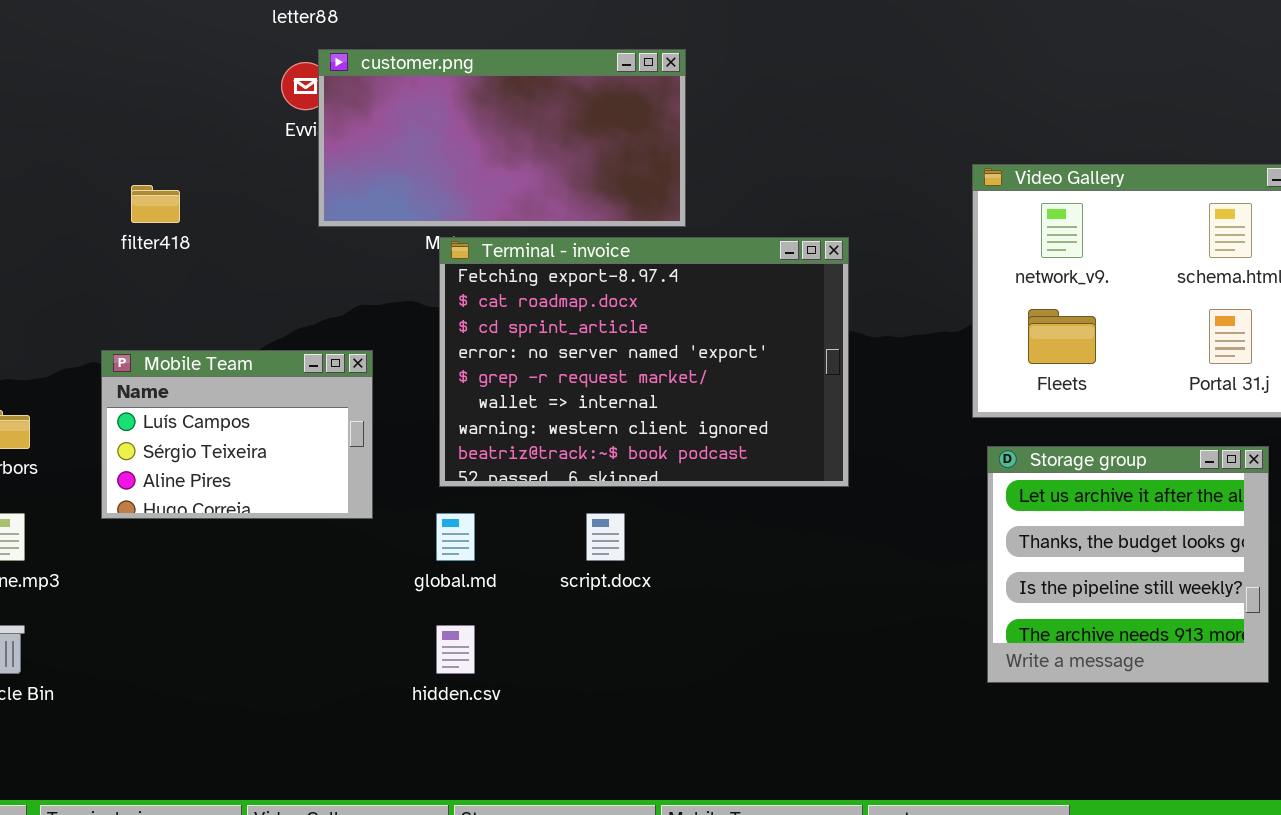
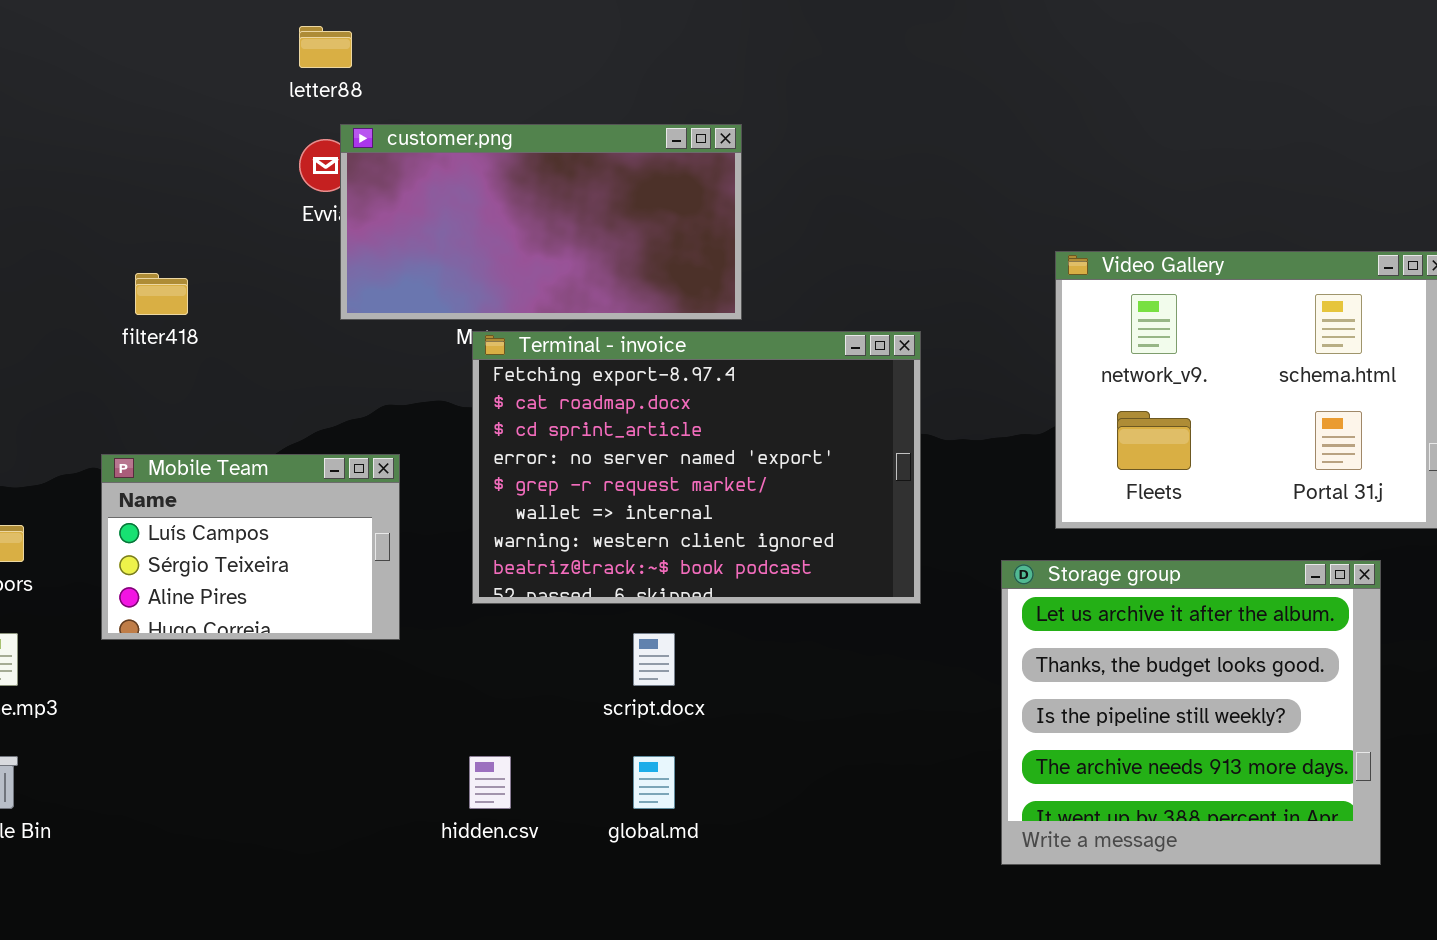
Storage group: [987,446,1269,683] -> [1001,560,1381,865], resized
global.md: [436,513,475,561] -> [633,756,675,809], moved

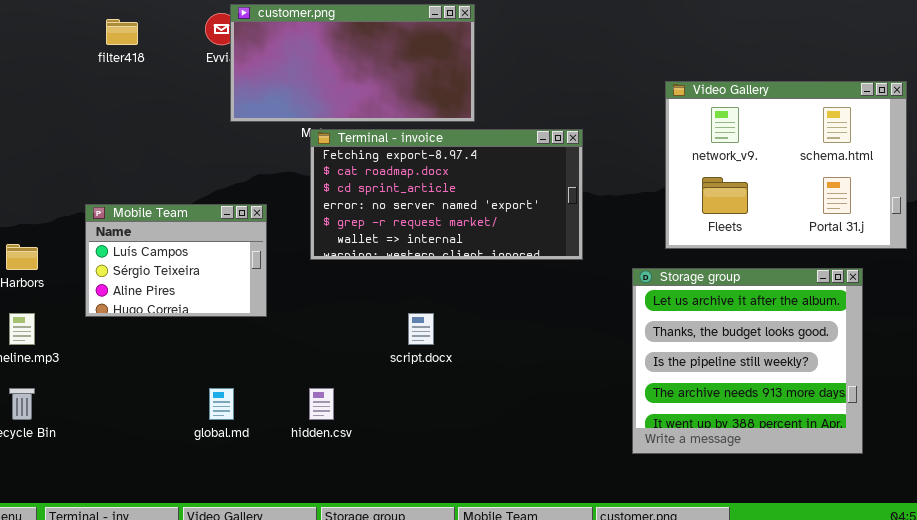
filter418: [135,273,188,315] -> [106,19,138,45], moved
Terminal - invoice: [472,331,921,604] -> [310,129,583,260], resized
global.md: [633,756,675,809] -> [209,388,234,420], moved

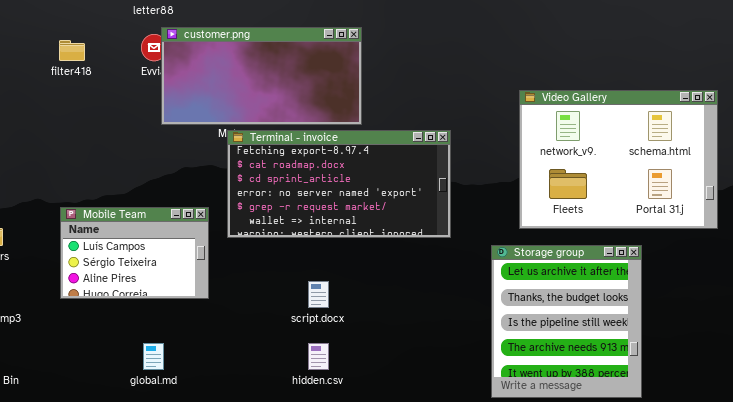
Mobile Team: [85,204,267,317] -> [60,207,209,299], moved
Storage group: [632,268,863,454] -> [491,245,642,398], resized
hidden.csv: [309,388,334,420] -> [308,343,329,370], moved

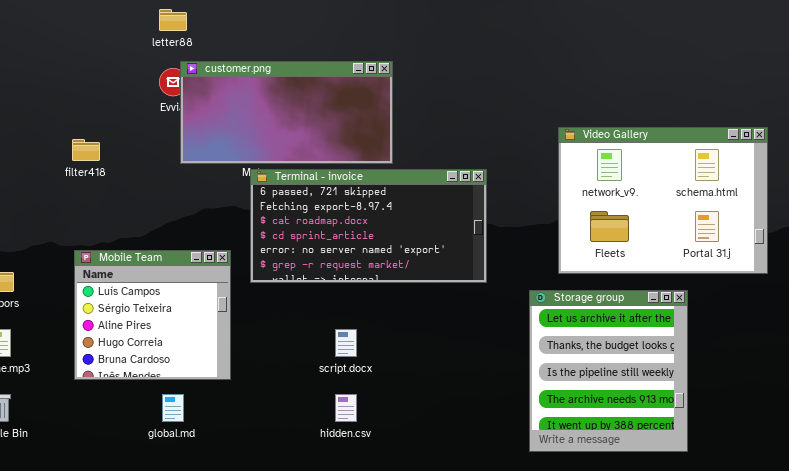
filter418: [59,40,85,61] -> [72,139,100,161], moved
Terminal - invoice: [227,130,451,238] -> [250,169,487,283], scrolled up 1 row
Mobile Team: [60,207,209,299] -> [74,250,231,380], resized

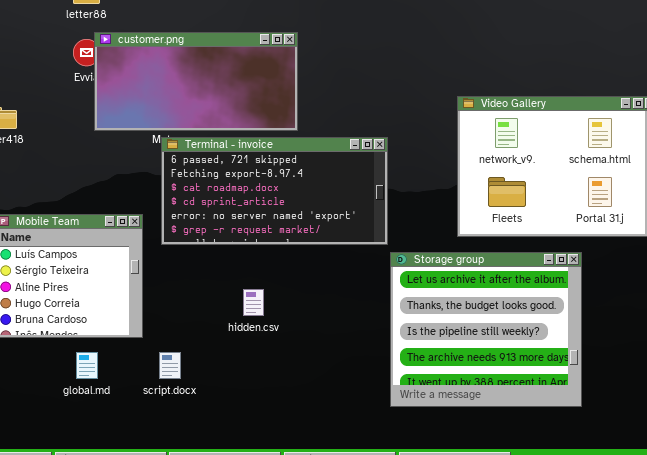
Storage group: [529,290,688,452] -> [390,252,582,407], resized
script.docx: [335,329,357,357] -> [159,352,181,379], moved
hidden.csv: [335,394,357,422] -> [243,289,264,316], moved

